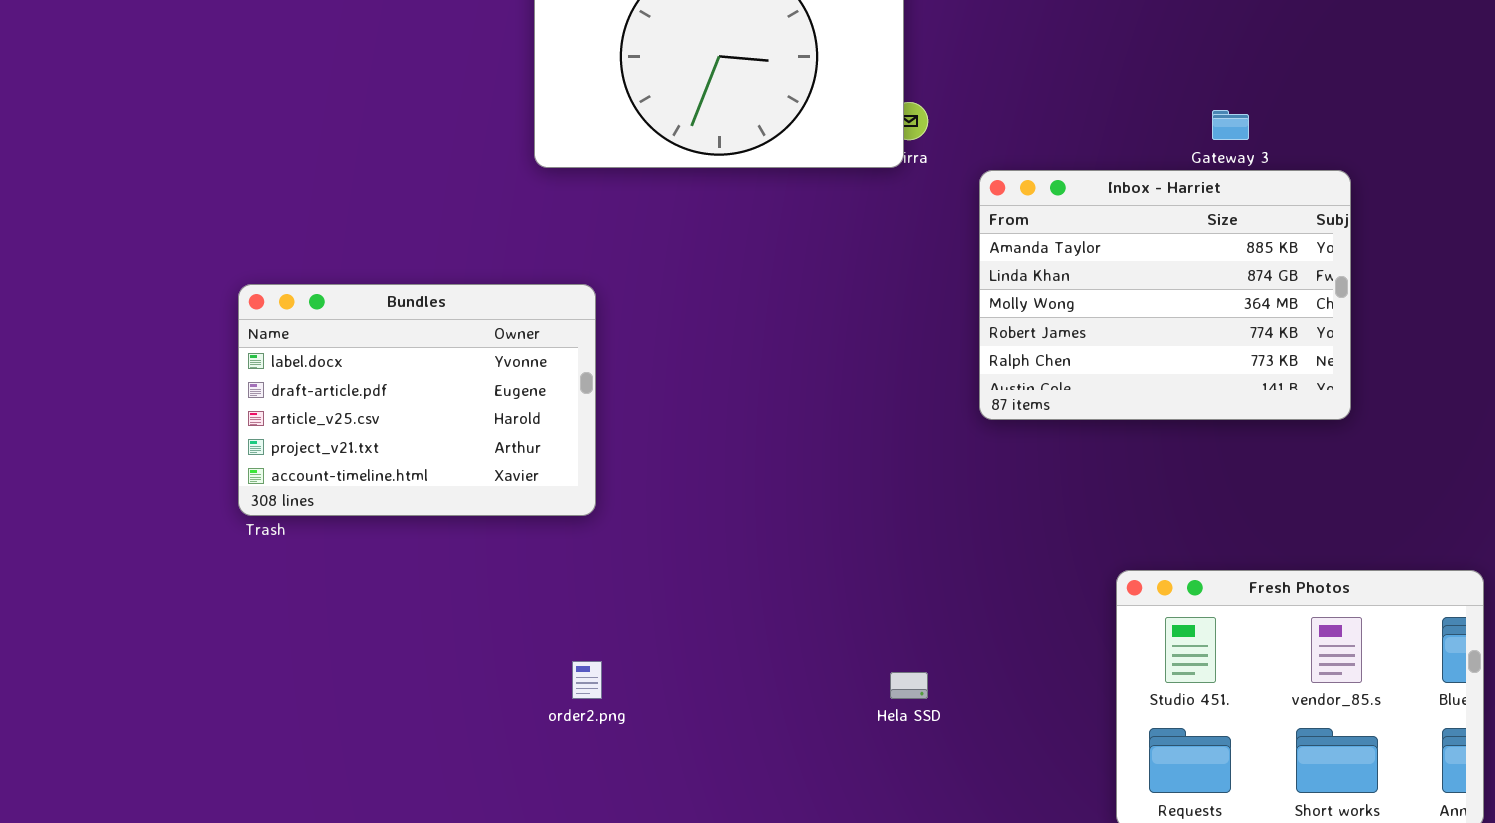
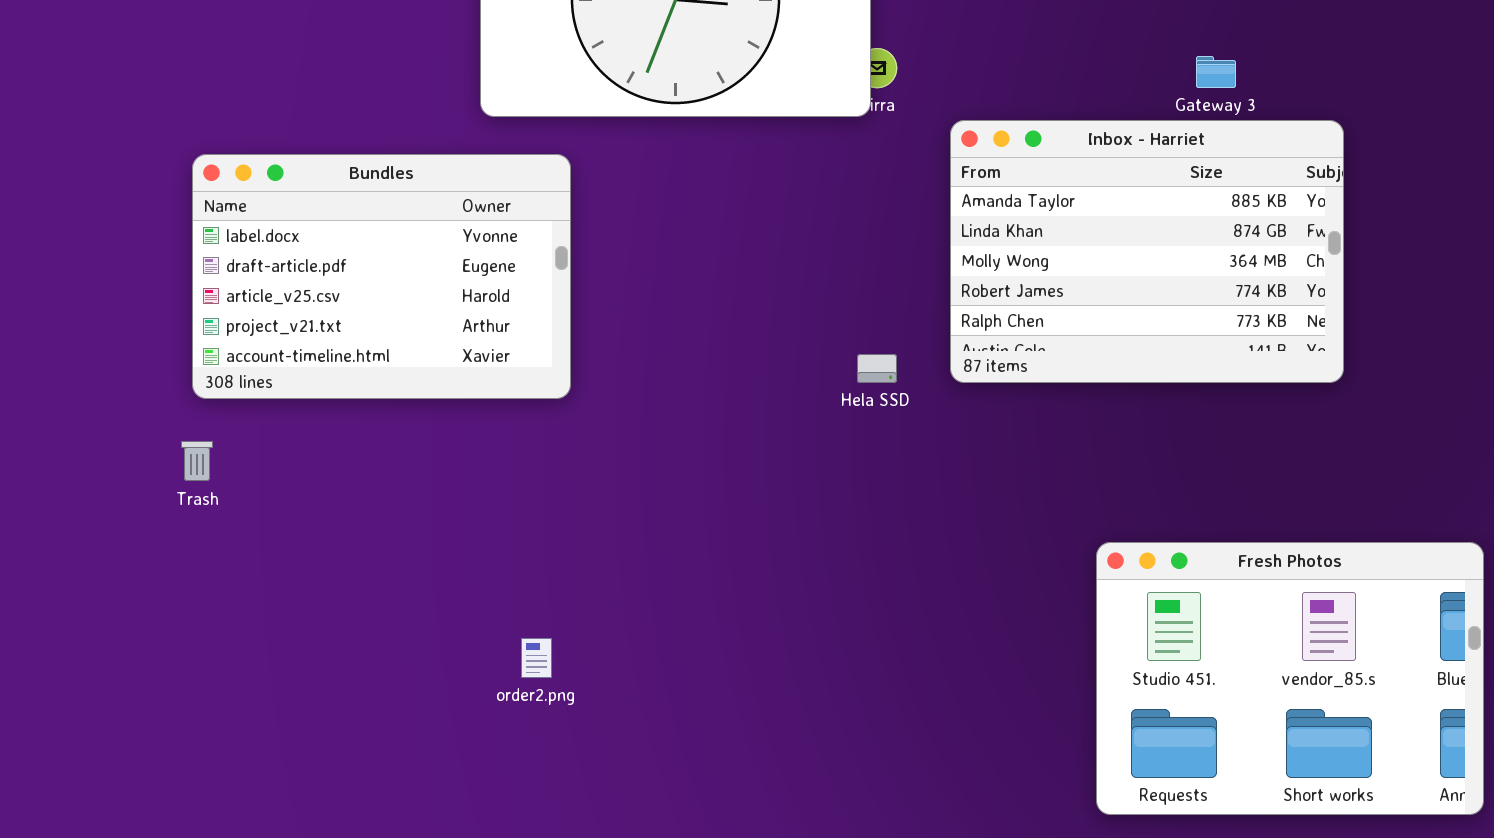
Bundles: [238,284,596,516] -> [192,154,571,399], moved
Hela SSD: [890,672,928,699] -> [857,354,897,383], moved

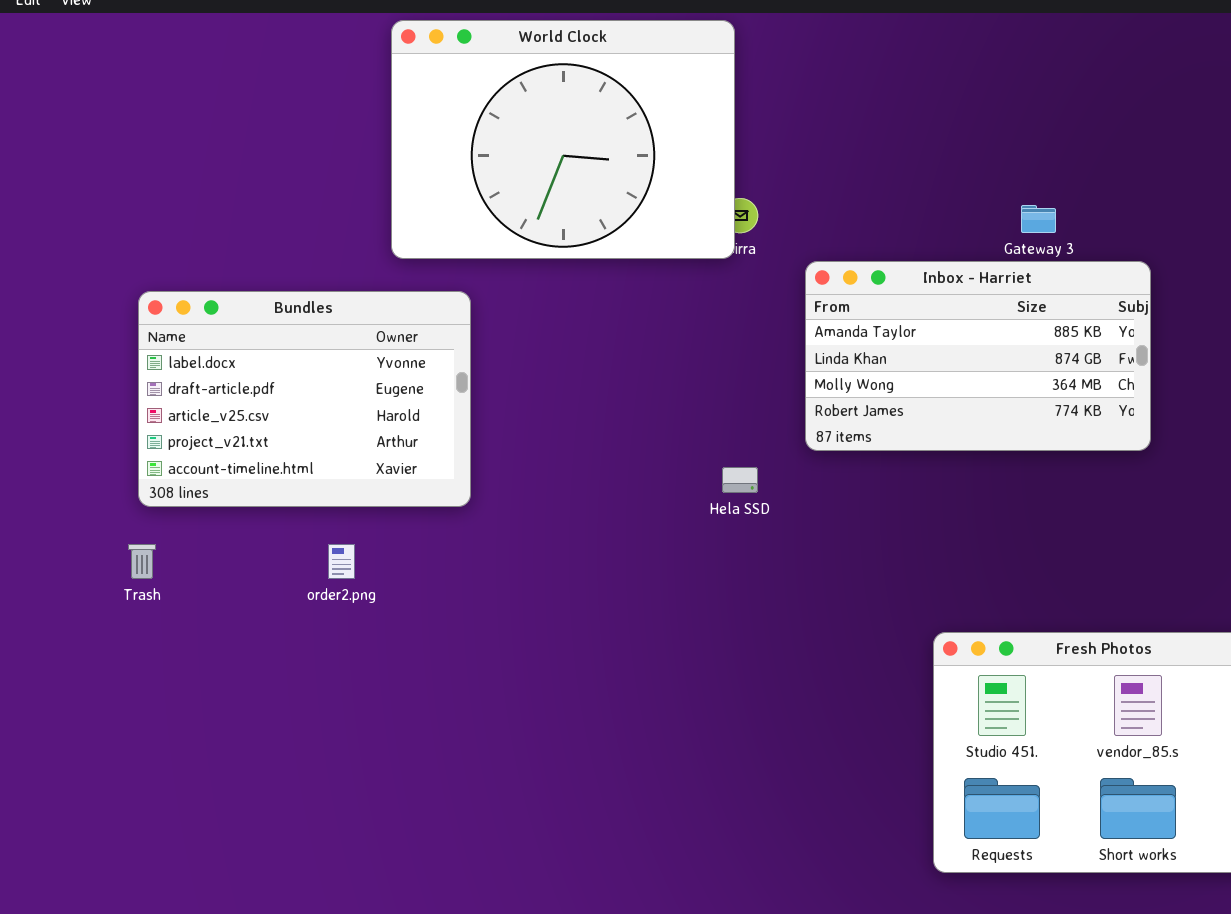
Inbox - Harriet: [950,120,1344,383] -> [805,261,1151,451], resized
order2.png: [521,638,552,678] -> [328,544,355,579], moved

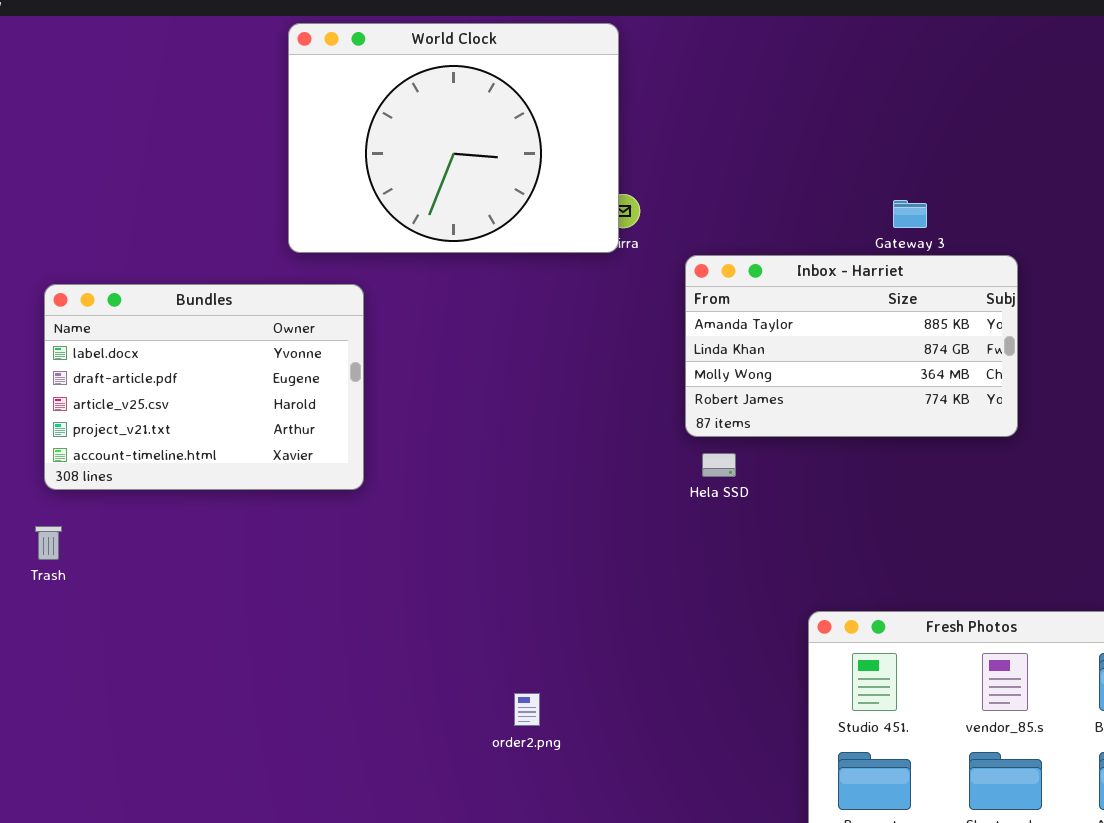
Hela SSD: [722,467,758,493] -> [702,453,736,477], moved
order2.png: [328,544,355,579] -> [514,693,540,726], moved

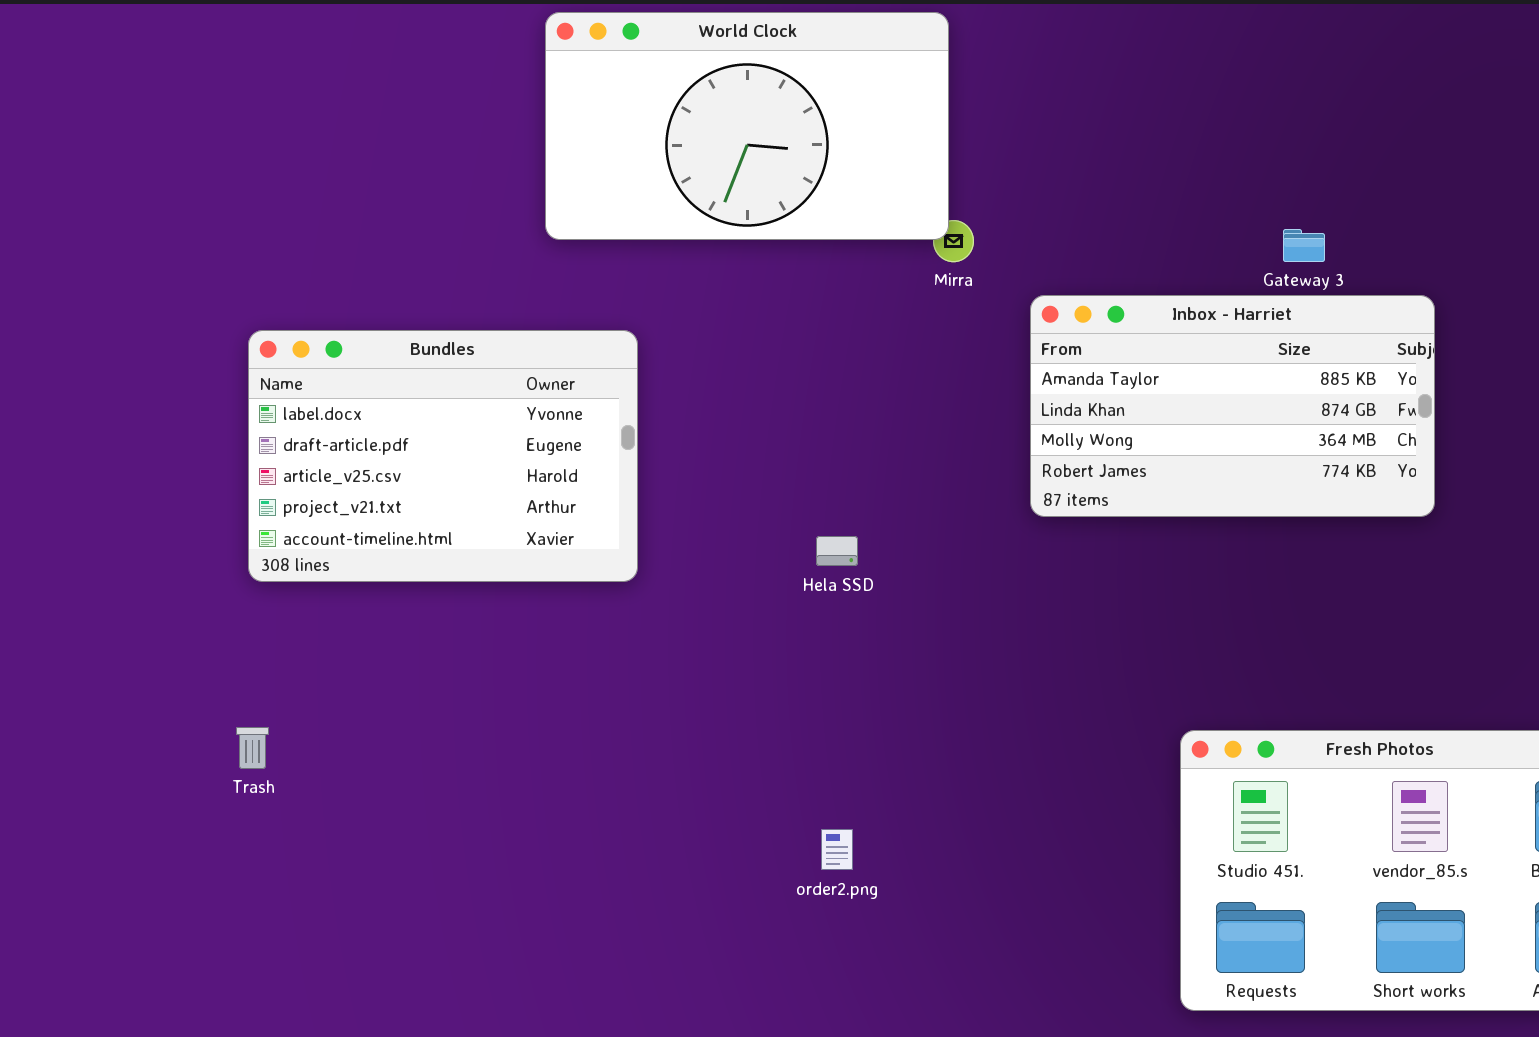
World Clock: [288,23,619,253] -> [545,12,949,240], resized
Hela SSD: [702,453,736,477] -> [816,536,858,566], moved
Trash: [35,526,62,560] -> [236,727,269,769], moved

